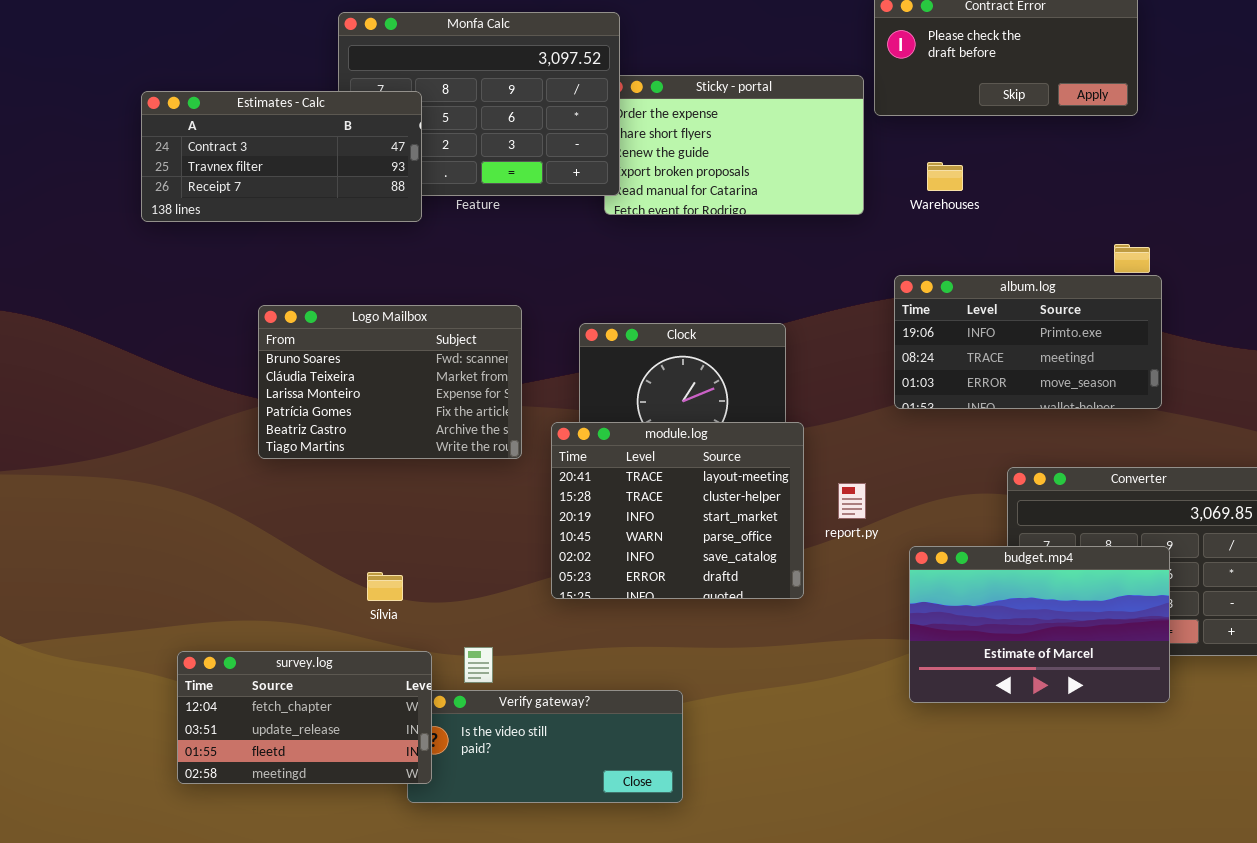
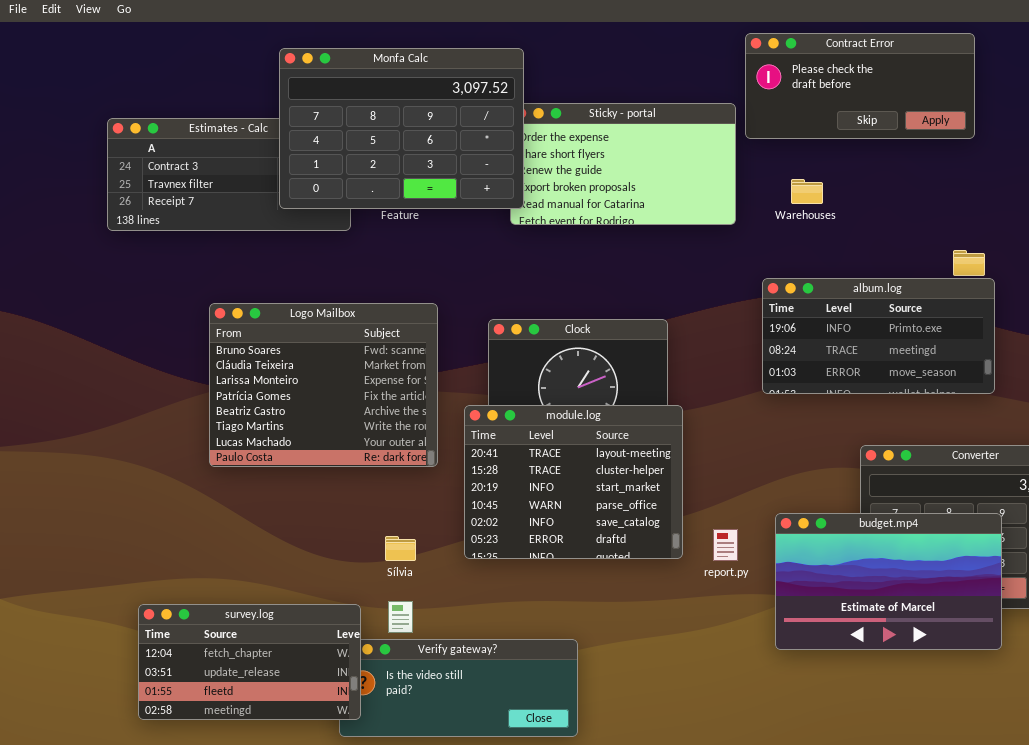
Monfa Calc: [338,12,620,196] -> [279,48,524,209], raised
Logo Mailbox: [258,305,522,459] -> [209,303,438,467], resized
report.py: [838,483,866,519] -> [713,529,738,561], moved
Sílvia: [367,572,403,601] -> [385,536,416,561], moved

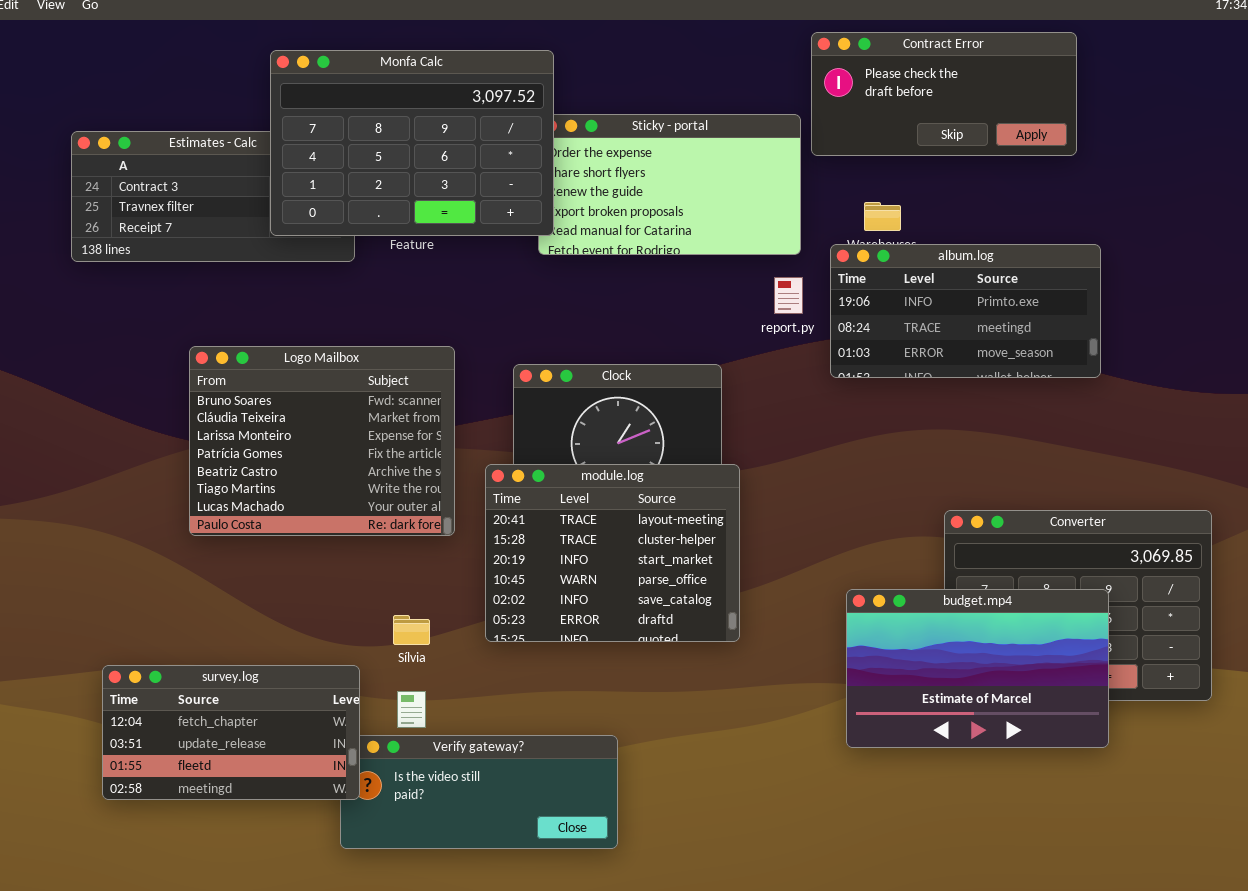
album.log: [762,278,995,394] -> [830,244,1101,378], moved
report.py: [713,529,738,561] -> [774,277,803,314], moved
survey.log: [138,604,361,720] -> [102,665,360,800], moved

